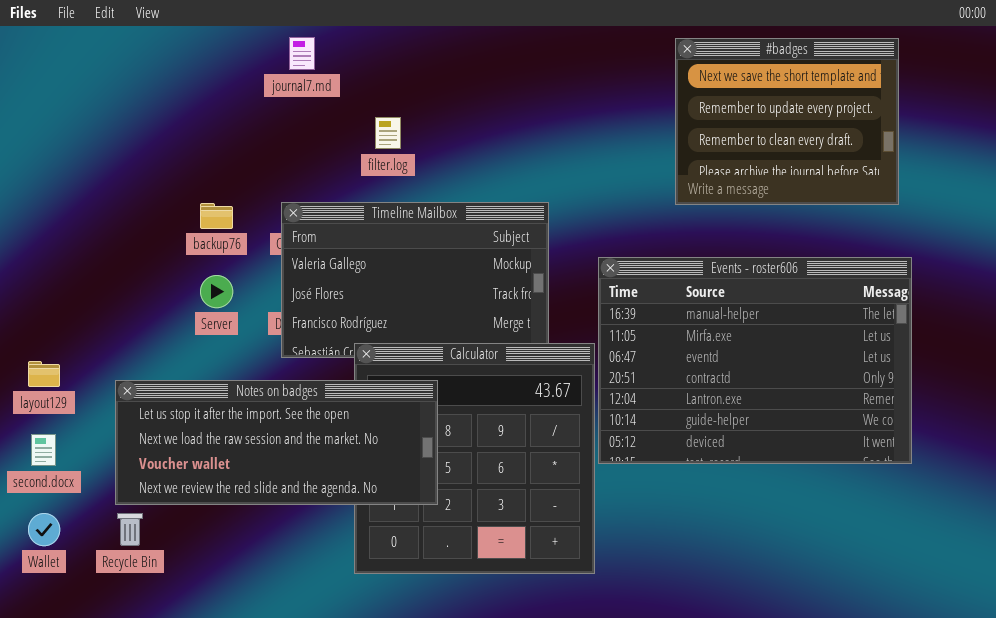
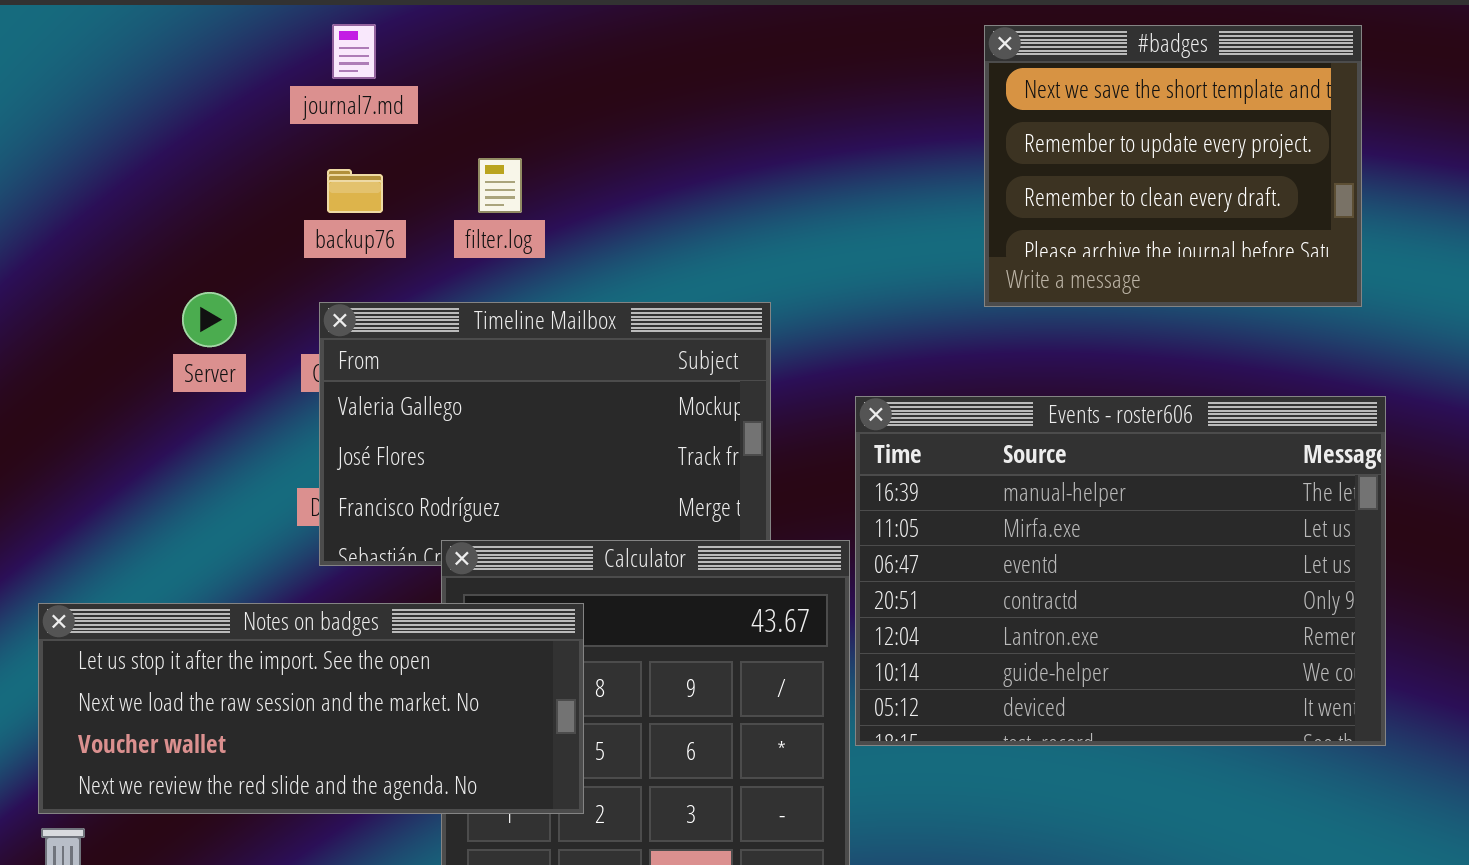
backup76: [200,203,233,229] -> [327,169,383,213], moved
Server: [200,275,233,308] -> [182,292,237,347], moved

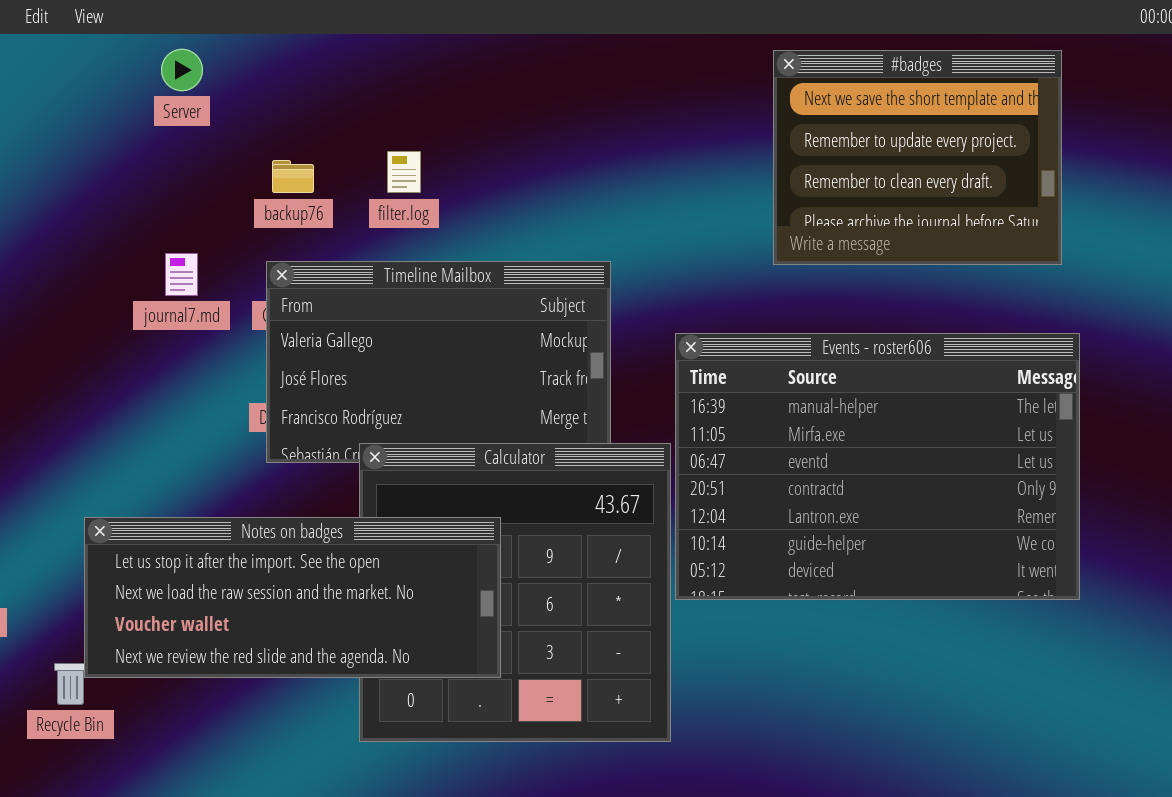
journal7.md: [332,24,376,79] -> [165,253,198,296], moved
Server: [182,292,237,347] -> [161,49,203,91], moved
Notes on badges: [38,603,584,814] -> [84,517,501,678], moved

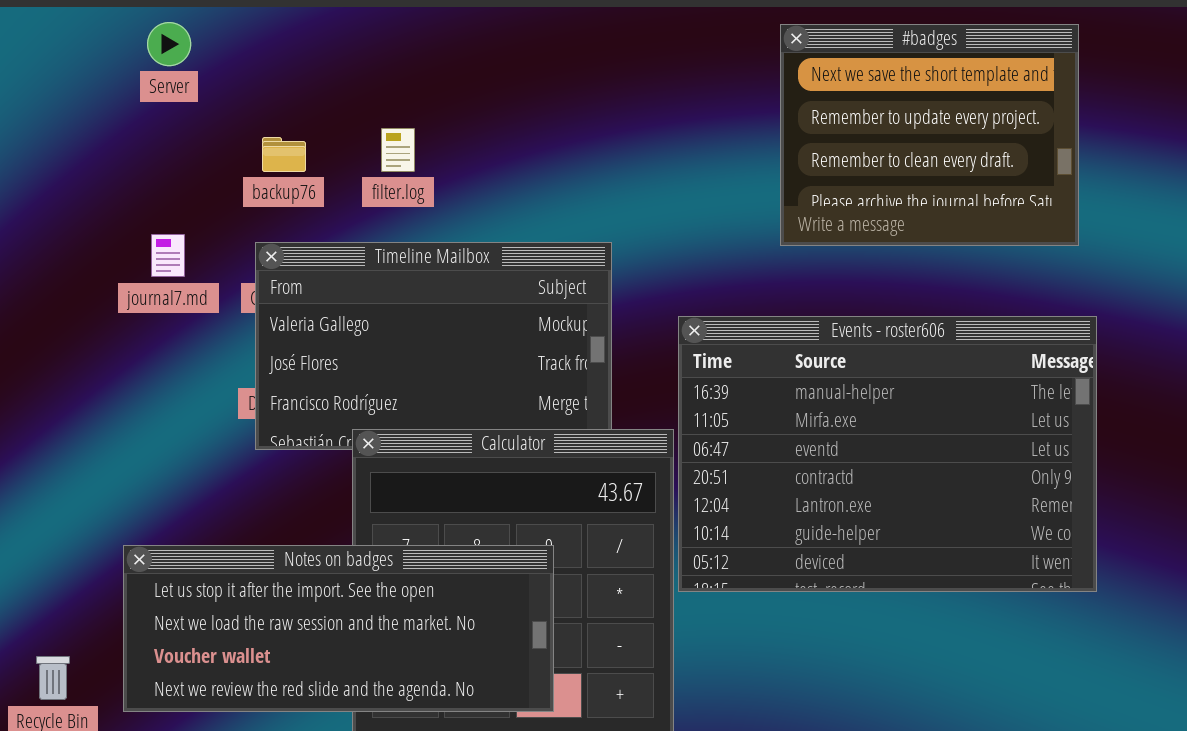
Notes on badges: [84,517,501,678] -> [123,545,554,712], moved

